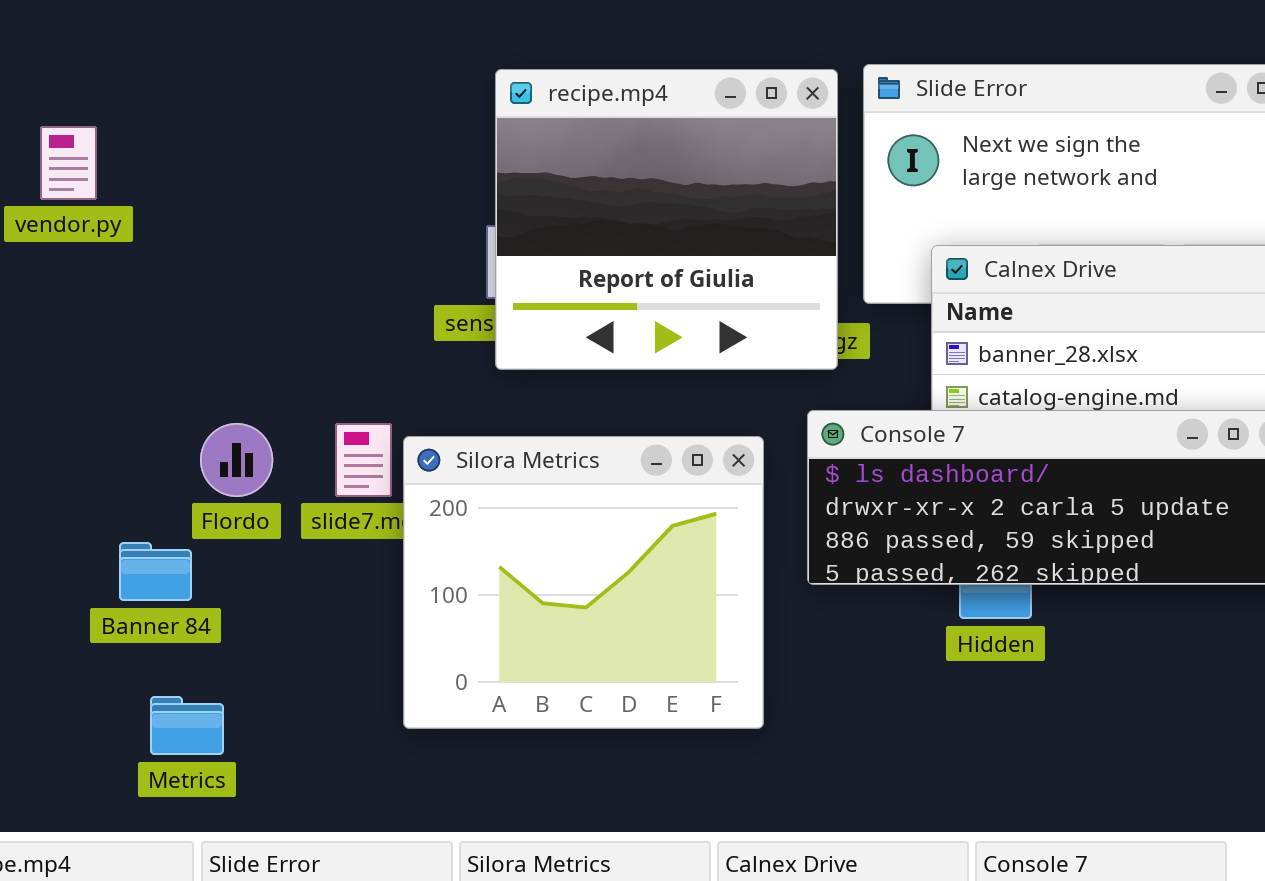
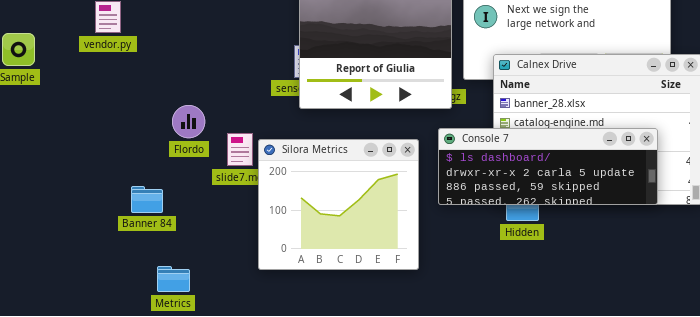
Flordo: [200,423,273,497] -> [172,105,205,138], moved
Metrics: [150,696,224,755] -> [157,266,190,292], moved

